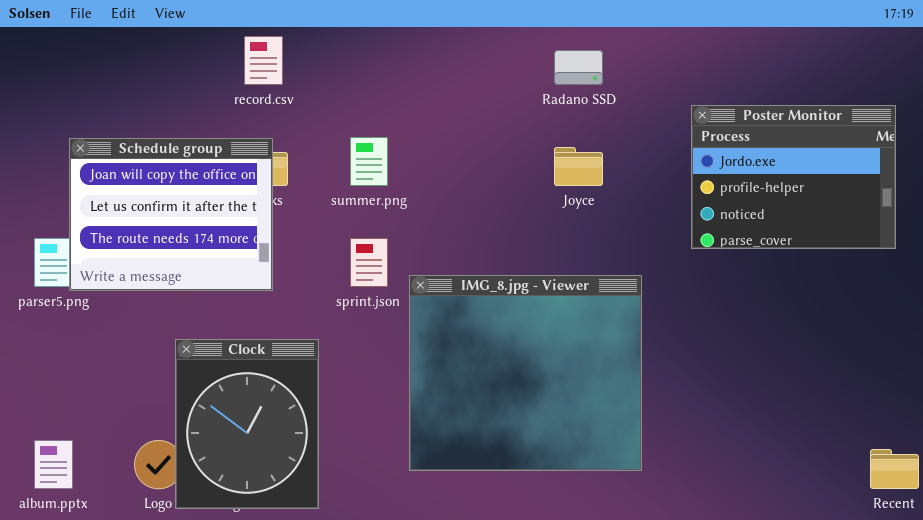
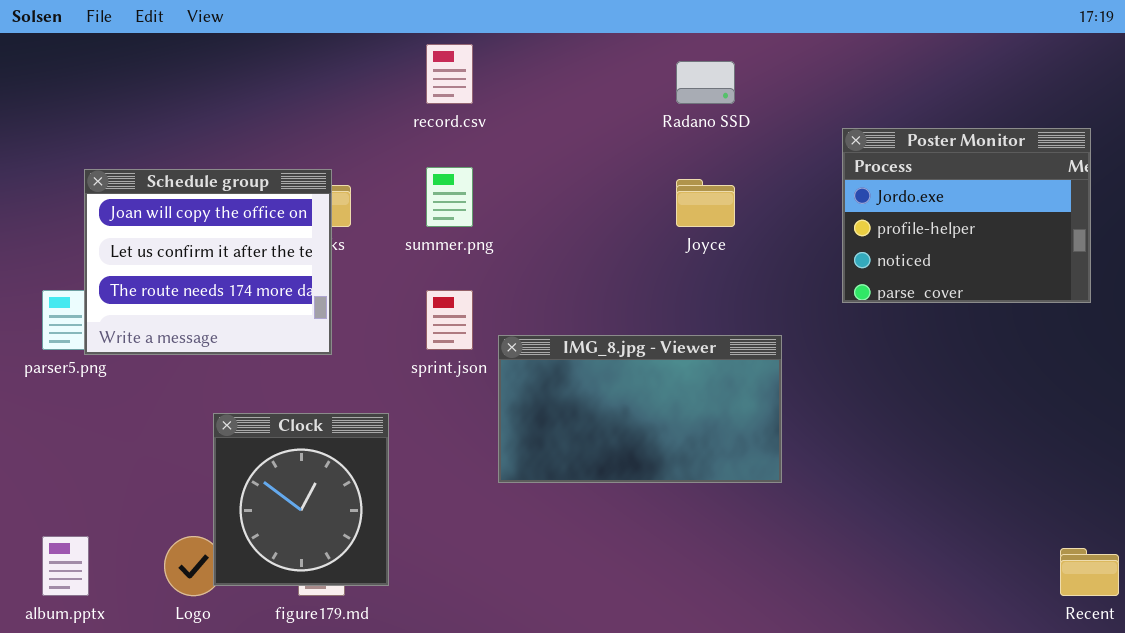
record.csv: [244,36,283,85] -> [426,44,473,104], moved
IMG_8.jpg - Viewer: [409,275,642,471] -> [498,335,782,483], resized
Clock: [175,339,319,509] -> [213,413,389,586], resized

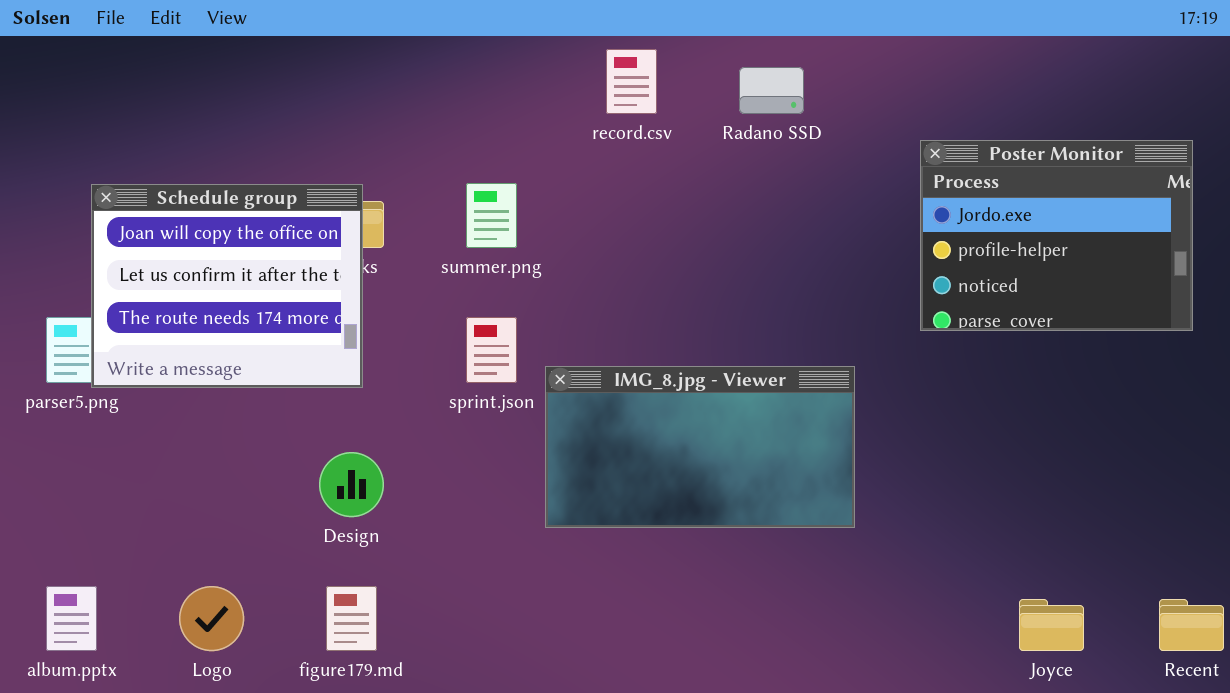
record.csv: [426,44,473,104] -> [606,49,657,114], moved
Joyce: [676,179,735,227] -> [1019,599,1084,651], moved
Clock: [213,413,389,586] -> none, closed

